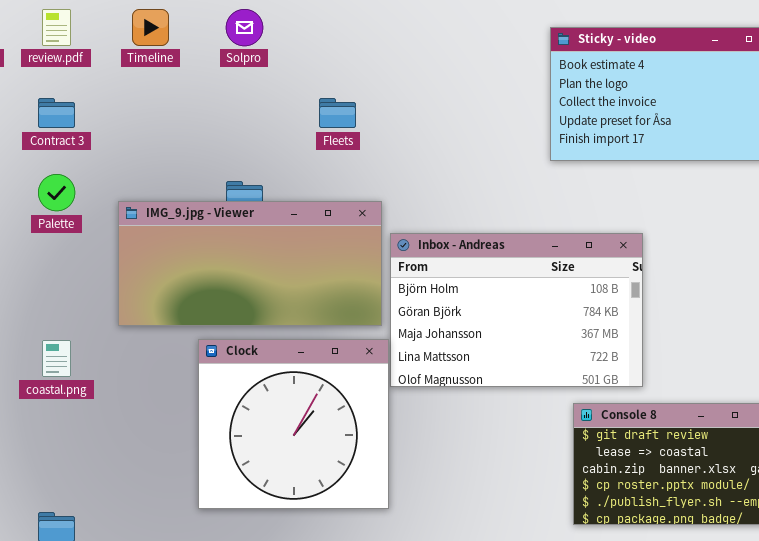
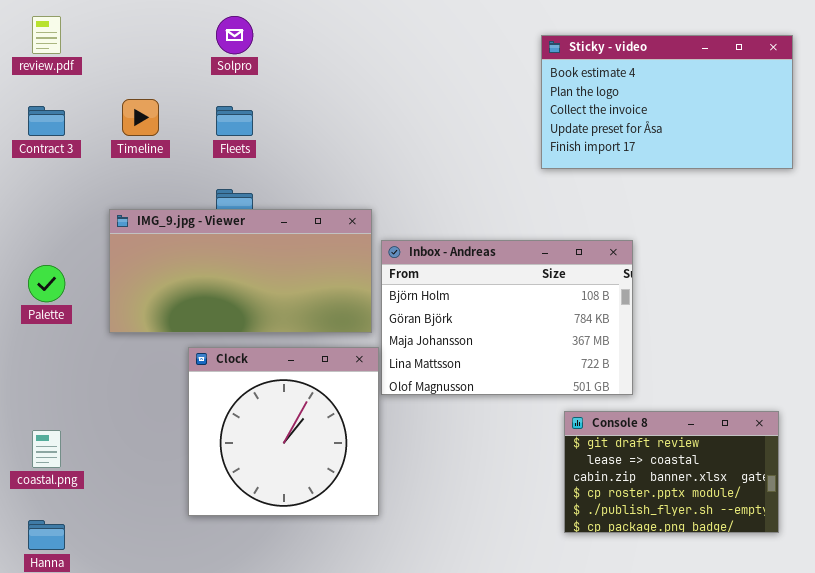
Timeline: [132,9,169,46] -> [122,99,159,136], moved
Fleets: [319,98,356,128] -> [216,106,253,136], moved
Palette: [38,174,75,211] -> [28,265,65,302], moved
coastal.png: [42,340,71,377] -> [32,430,61,468], moved

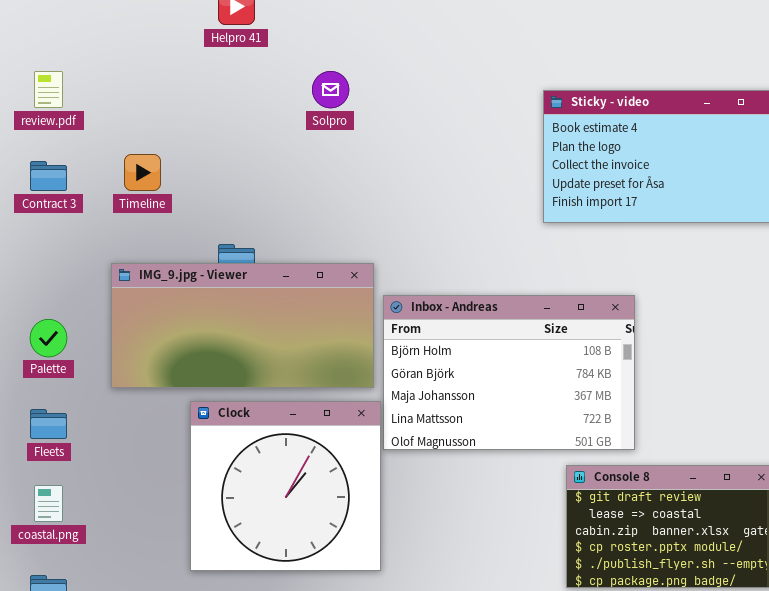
Solpro: [216,16,253,54] -> [312,71,349,108], moved
Fleets: [216,106,253,136] -> [30,409,67,439], moved

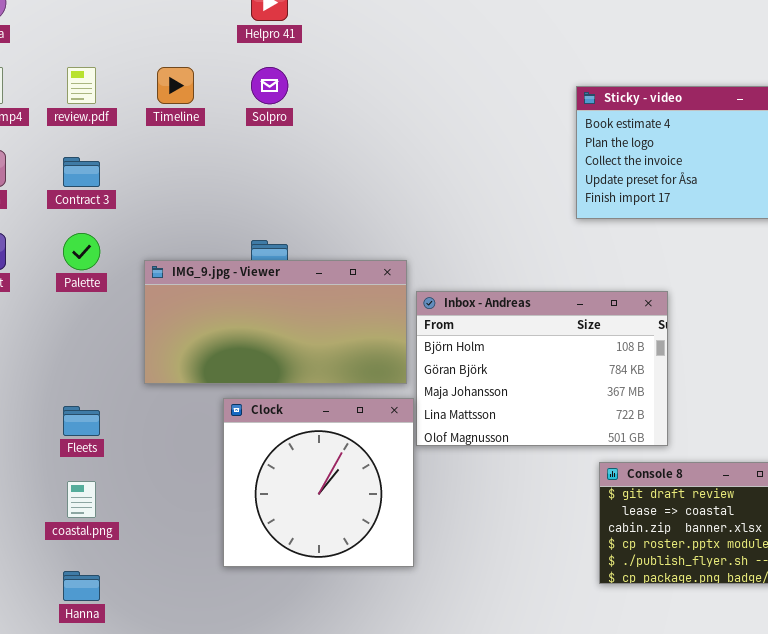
Solpro: [312,71,349,108] -> [251,67,288,104], moved
Timeline: [124,154,161,191] -> [157,67,194,104], moved
Palette: [30,319,67,357] -> [63,233,100,270], moved

